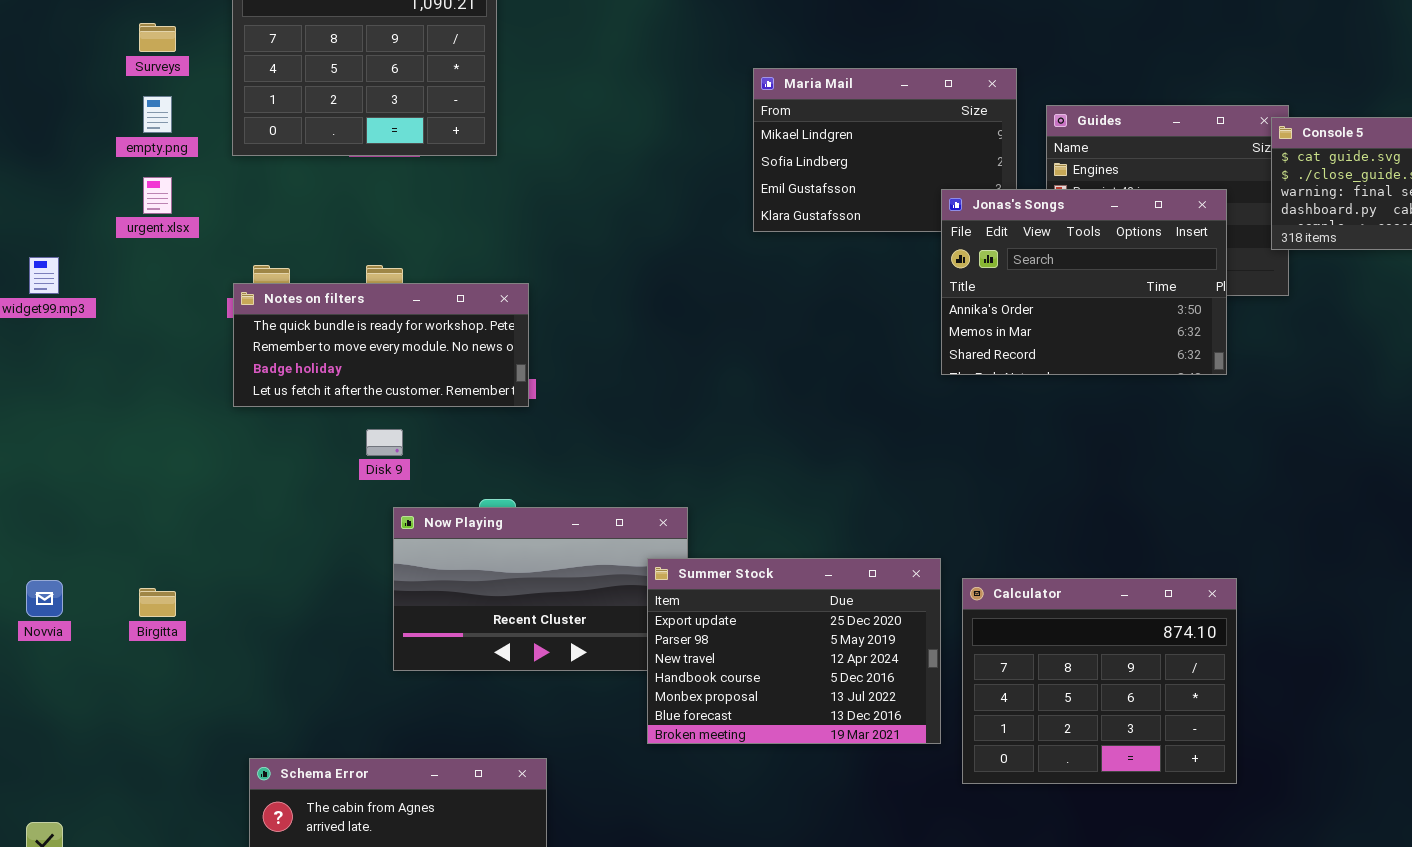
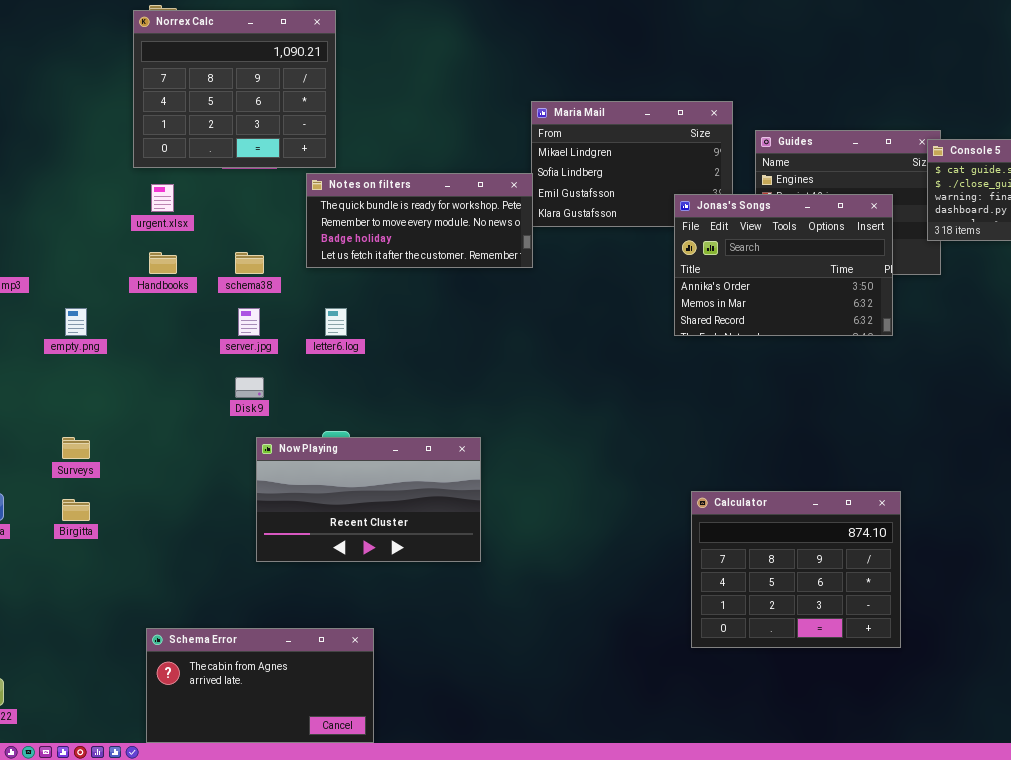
Surveys: [139,23,176,52] -> [62,437,90,459], moved
empty.png: [143,96,172,133] -> [65,308,87,336], moved
urgent.xlsx: [143,177,172,214] -> [151,184,174,212], moved
Notes on filters: [233,283,529,407] -> [306,173,533,268], moved
Summer Stock: [647,558,941,744] -> none, closed

